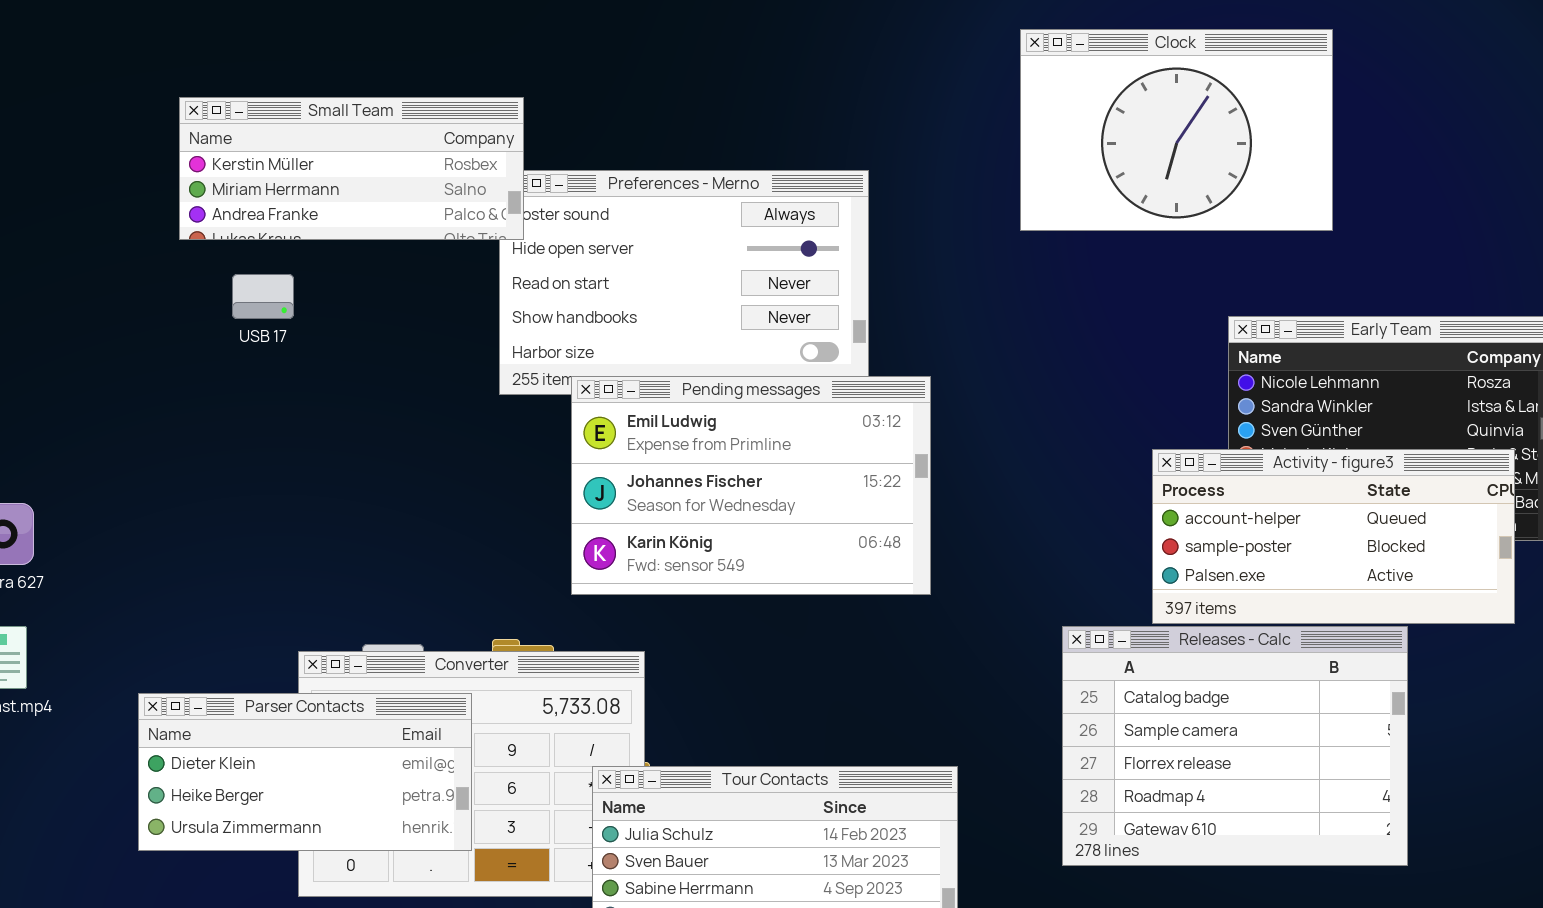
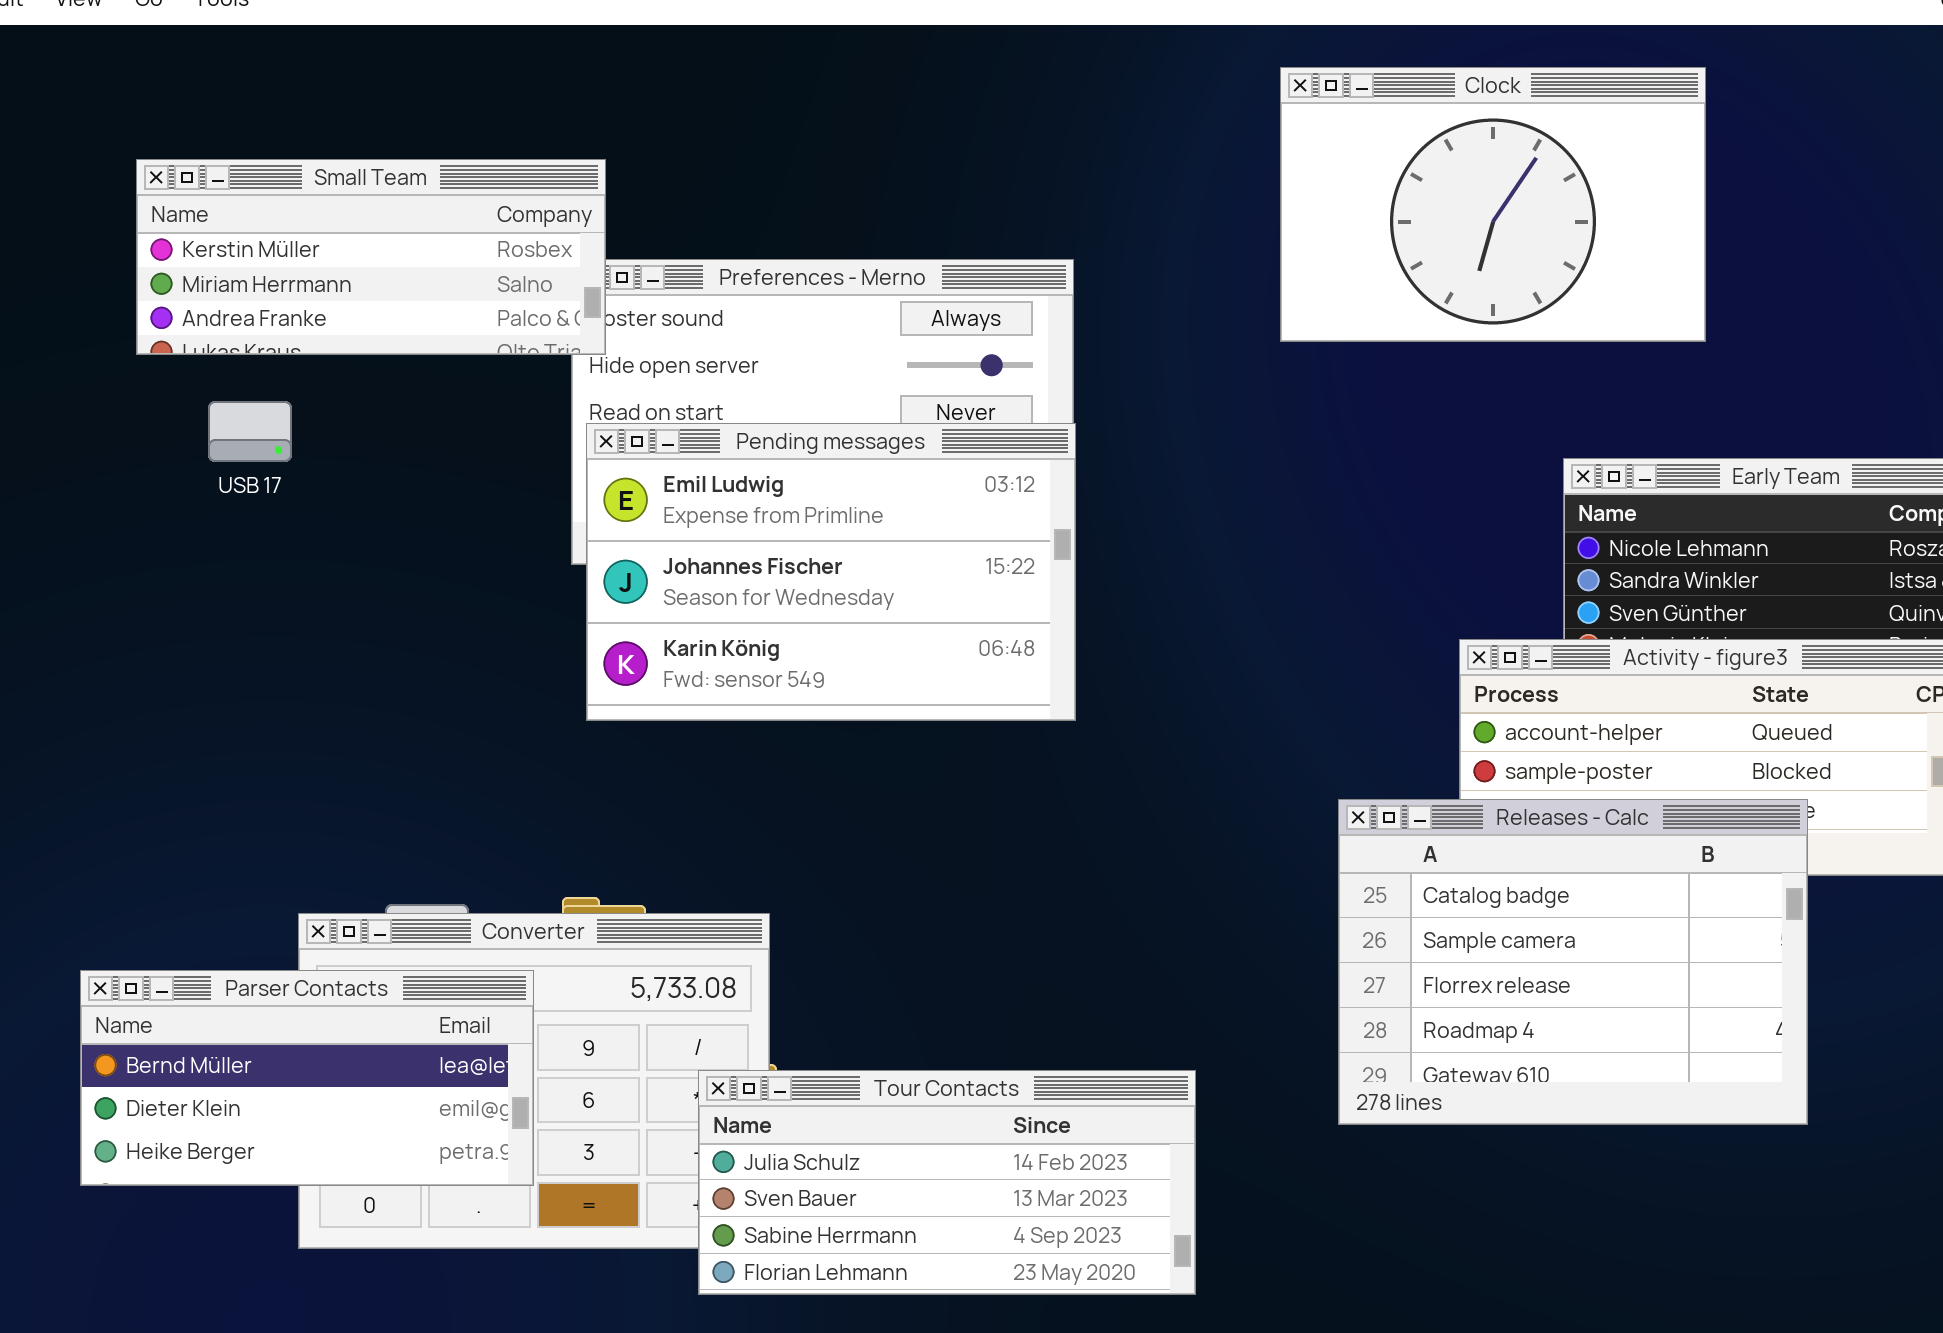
Pending messages: [571,376,931,595] -> [586,423,1076,721], moved
Releases - Calc: [1062,626,1408,866] -> [1338,799,1808,1125], moved
Parser Contacts: [138,693,472,851] -> [80,970,534,1186], scrolled up 1 row

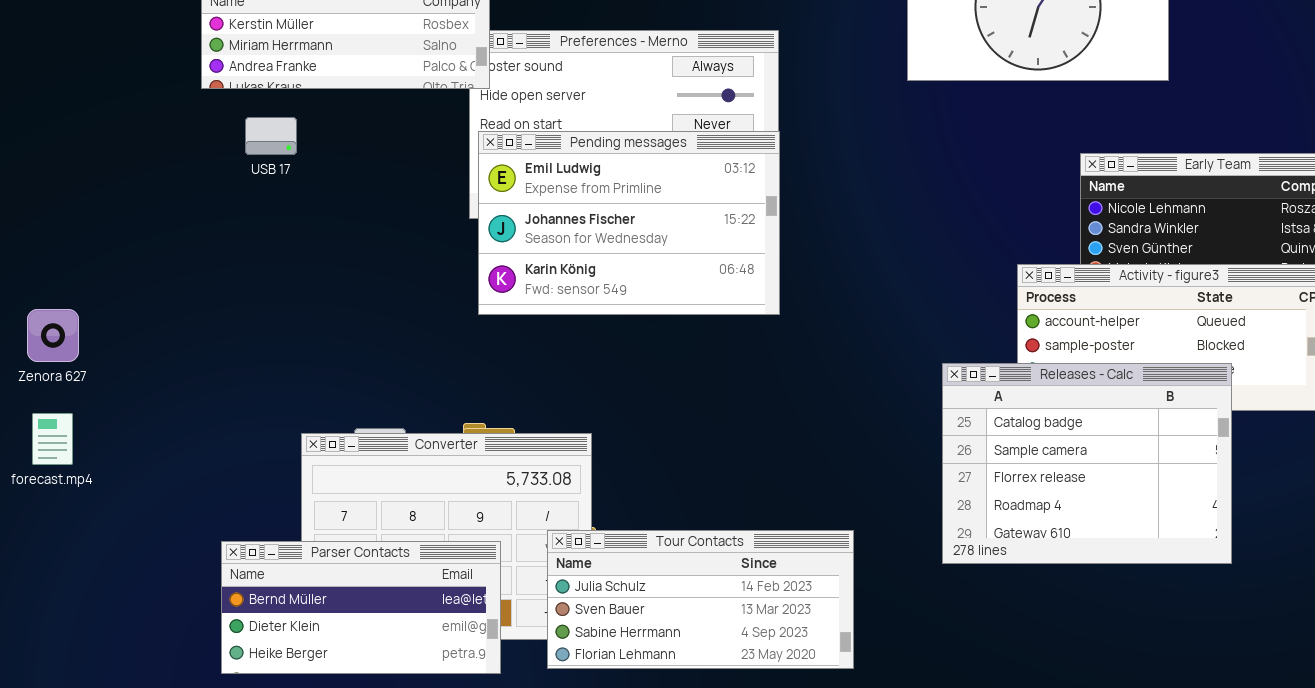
Parser Contacts: [80,970,534,1186] -> [221,541,501,674], moved

